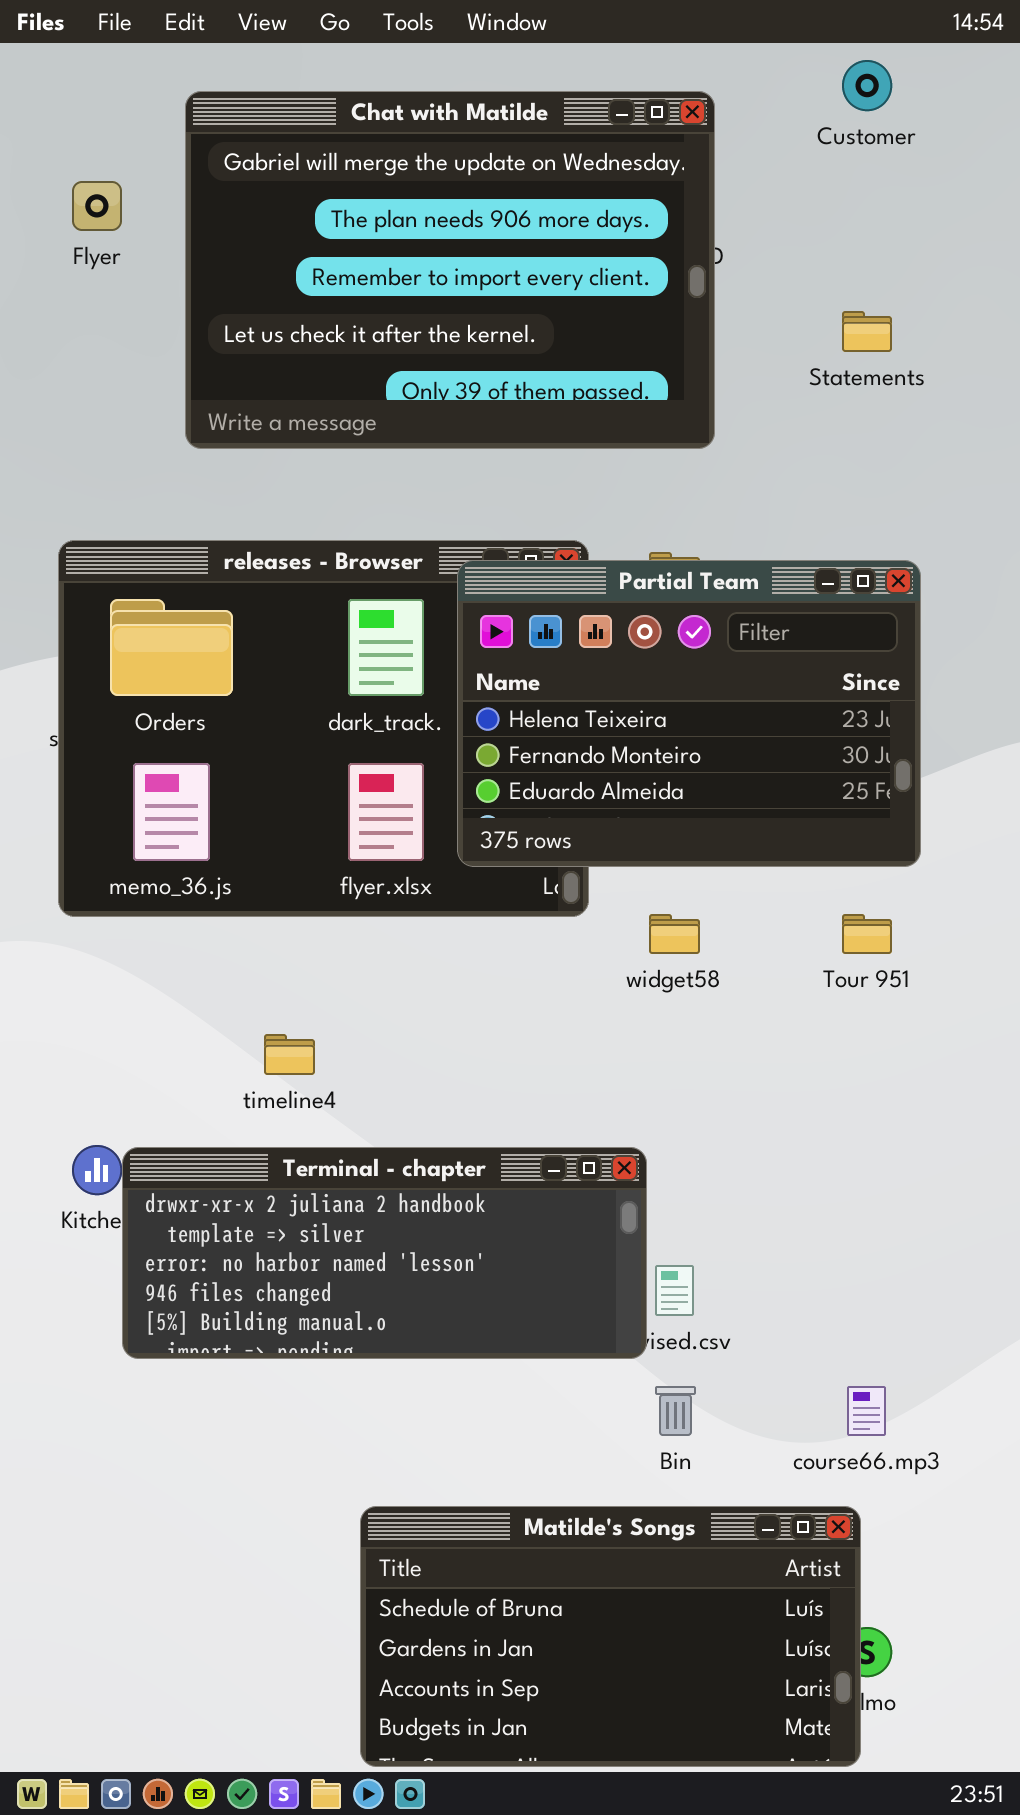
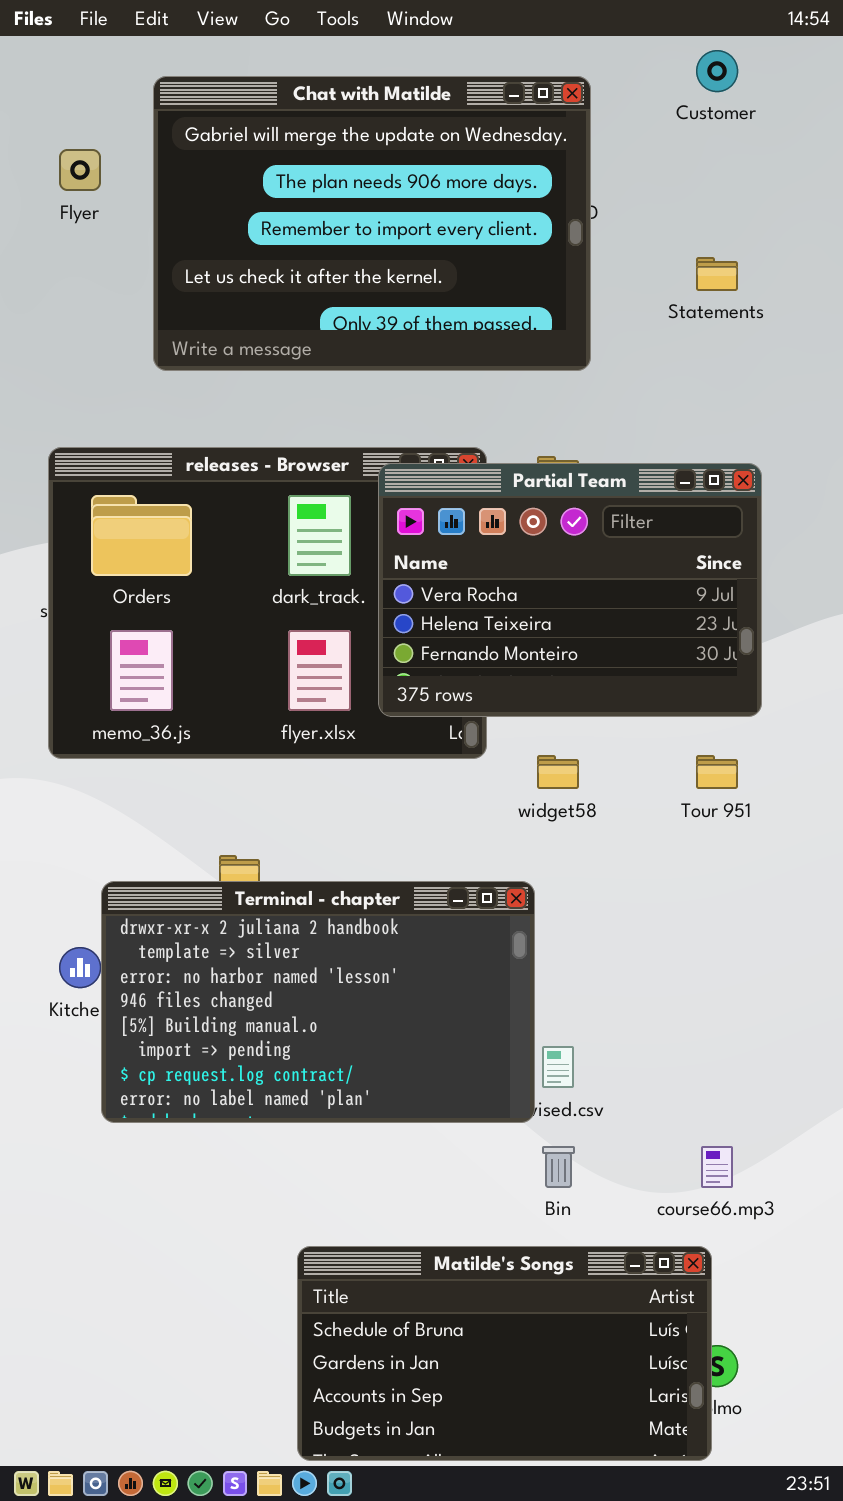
Partial Team: [457,560,921,867] -> [378,463,762,717], scrolled up 1 row
Terminal - chapter: [122,1147,647,1359] -> [101,881,535,1123], resized

